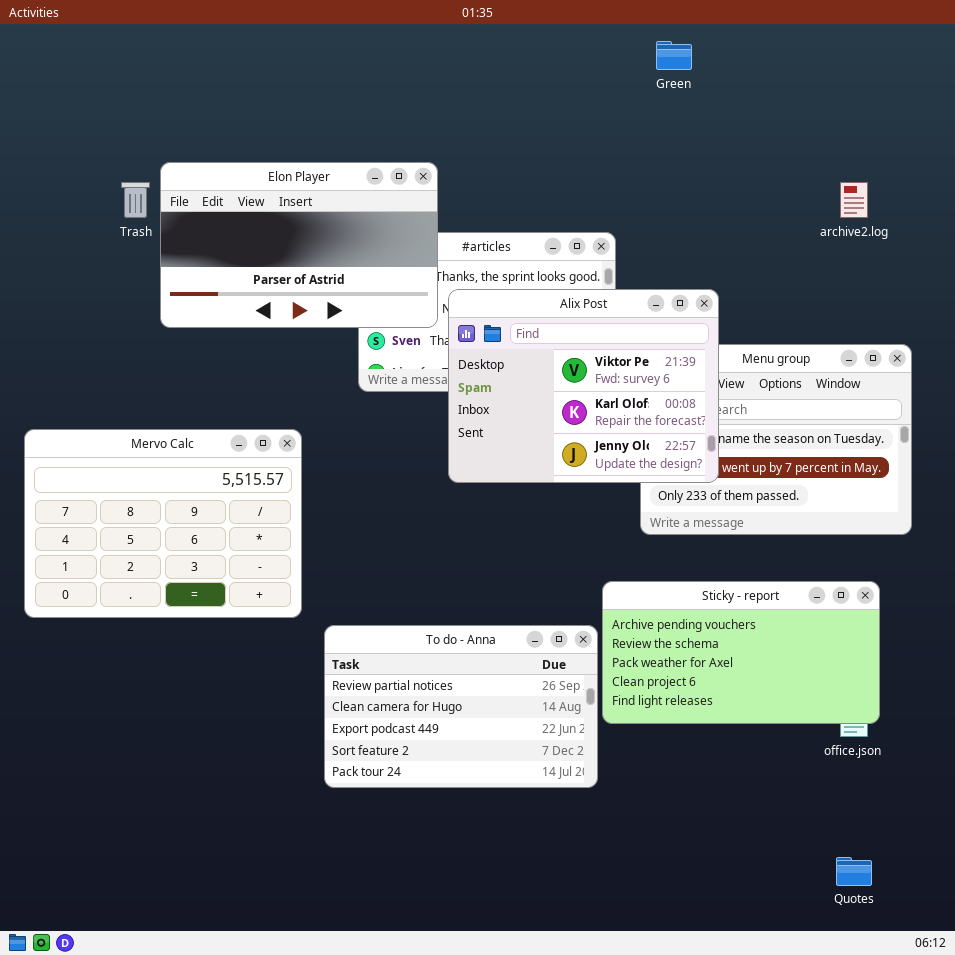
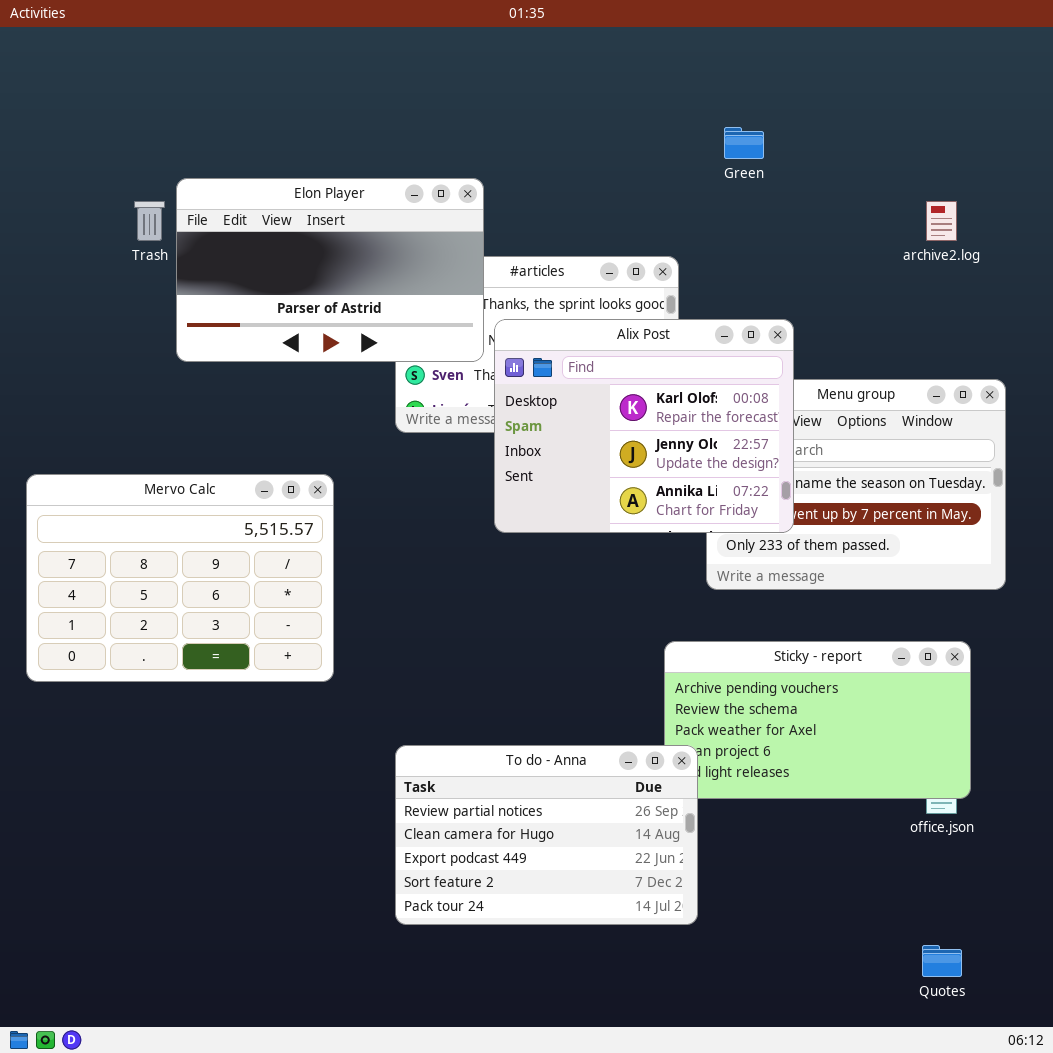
Green: [656,41,692,70] -> [724,127,764,159], moved
Alix Post: [448,289,719,483] -> [494,319,794,533], scrolled down 1 row
To do - Anna: [324,625,598,788] -> [395,745,698,925], moved

